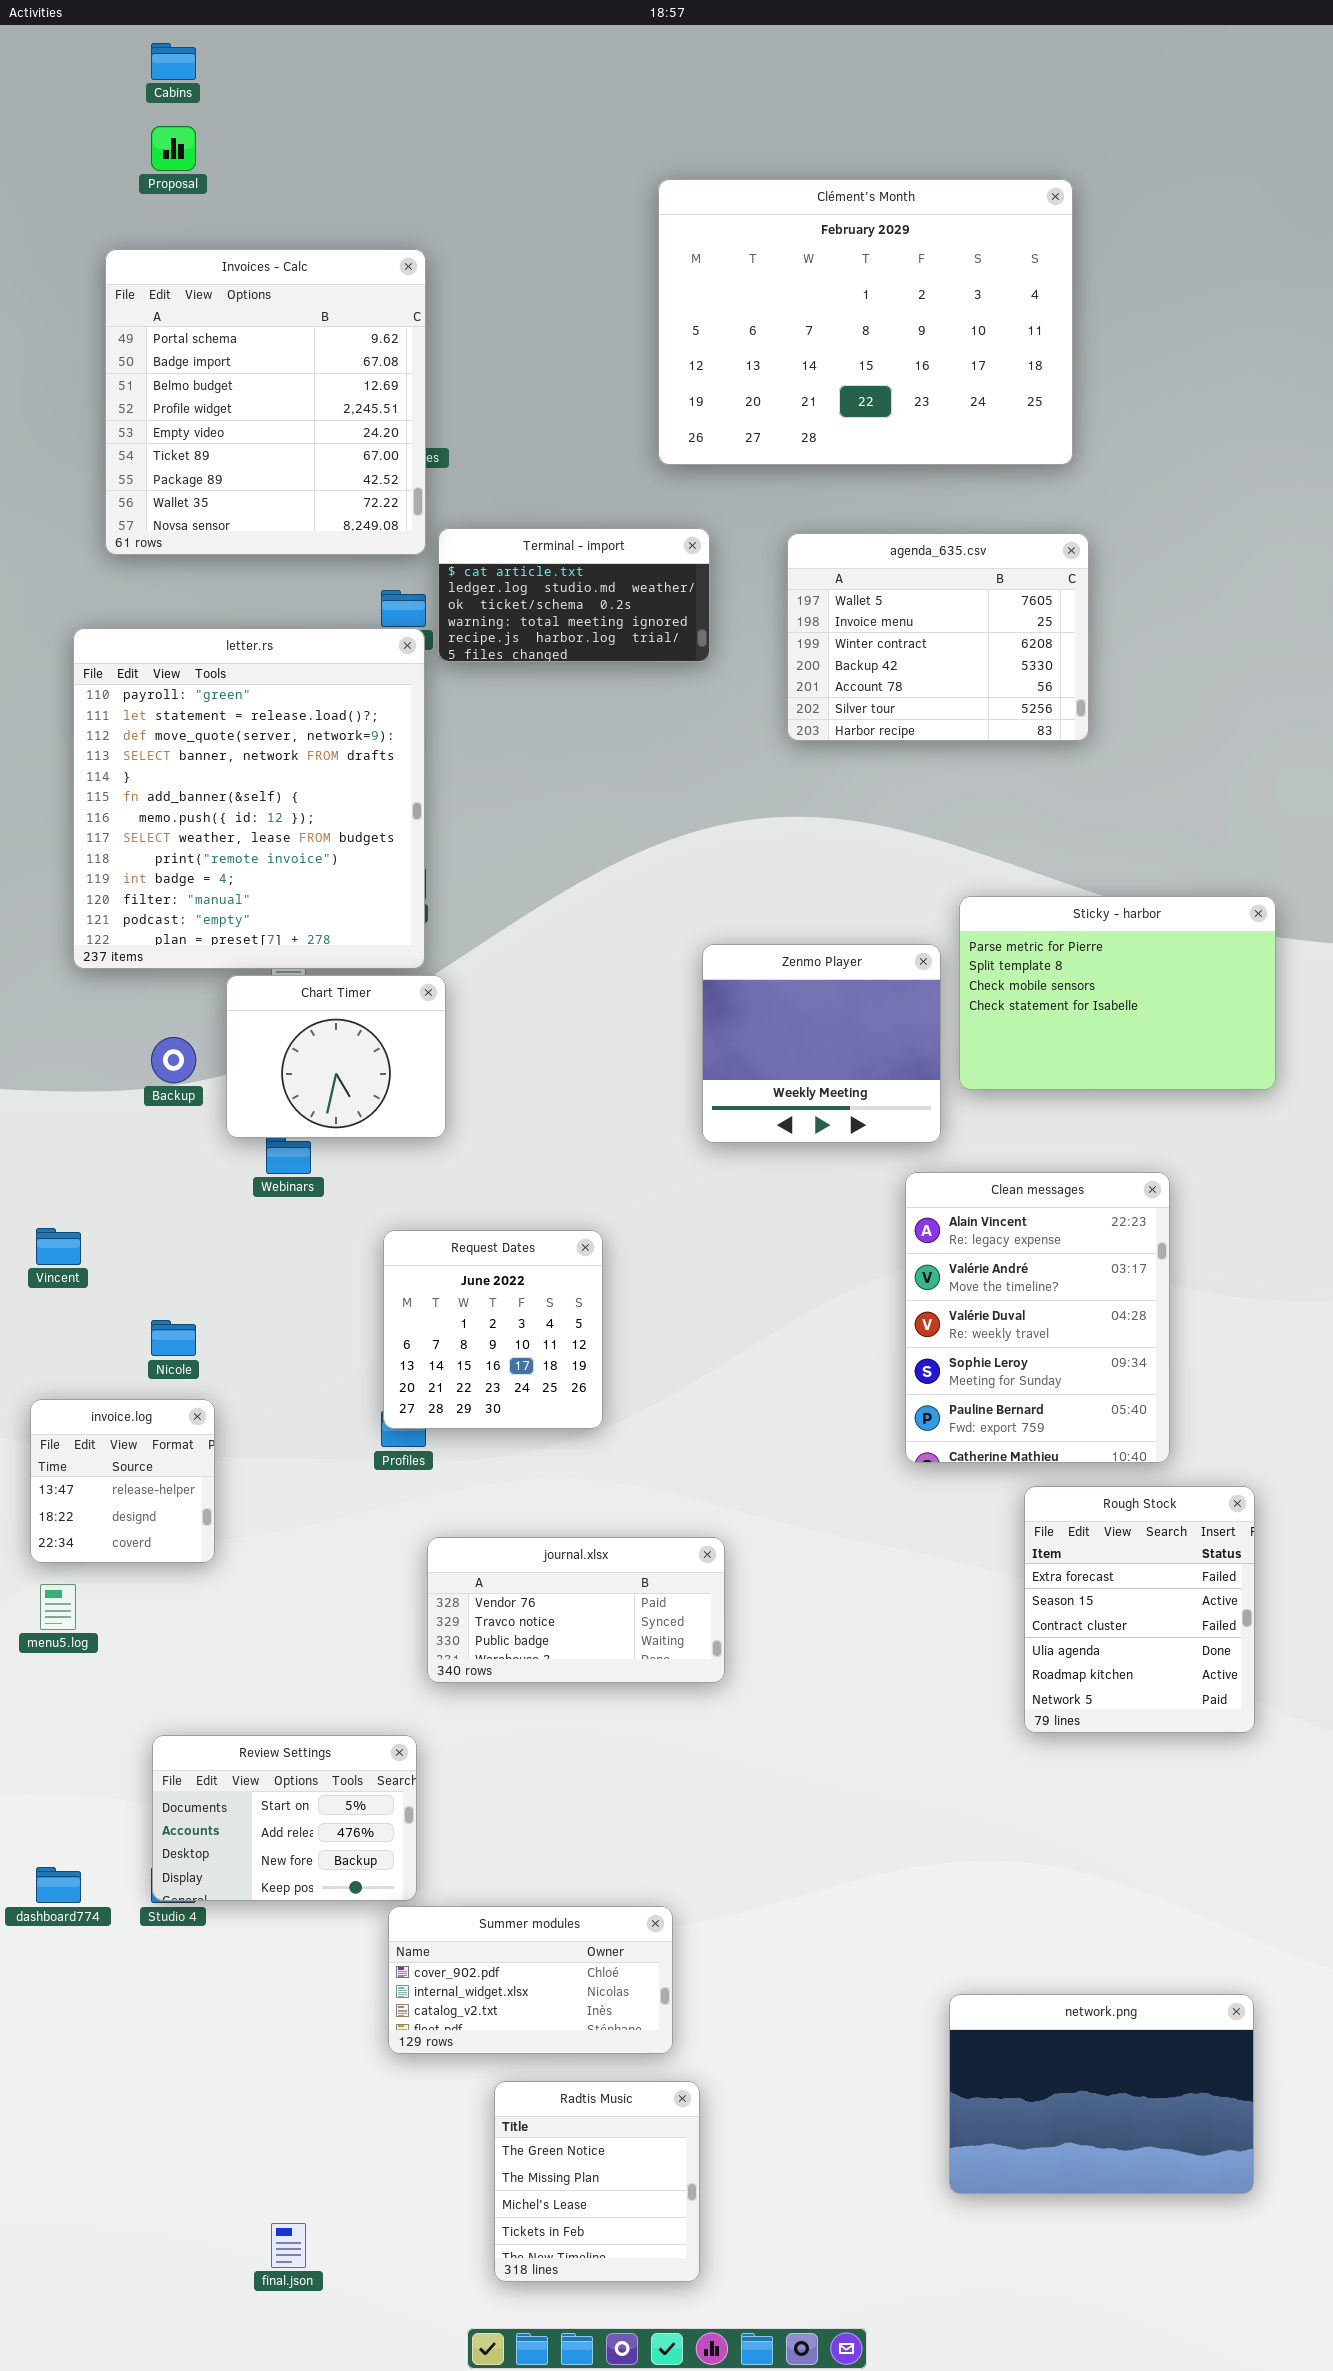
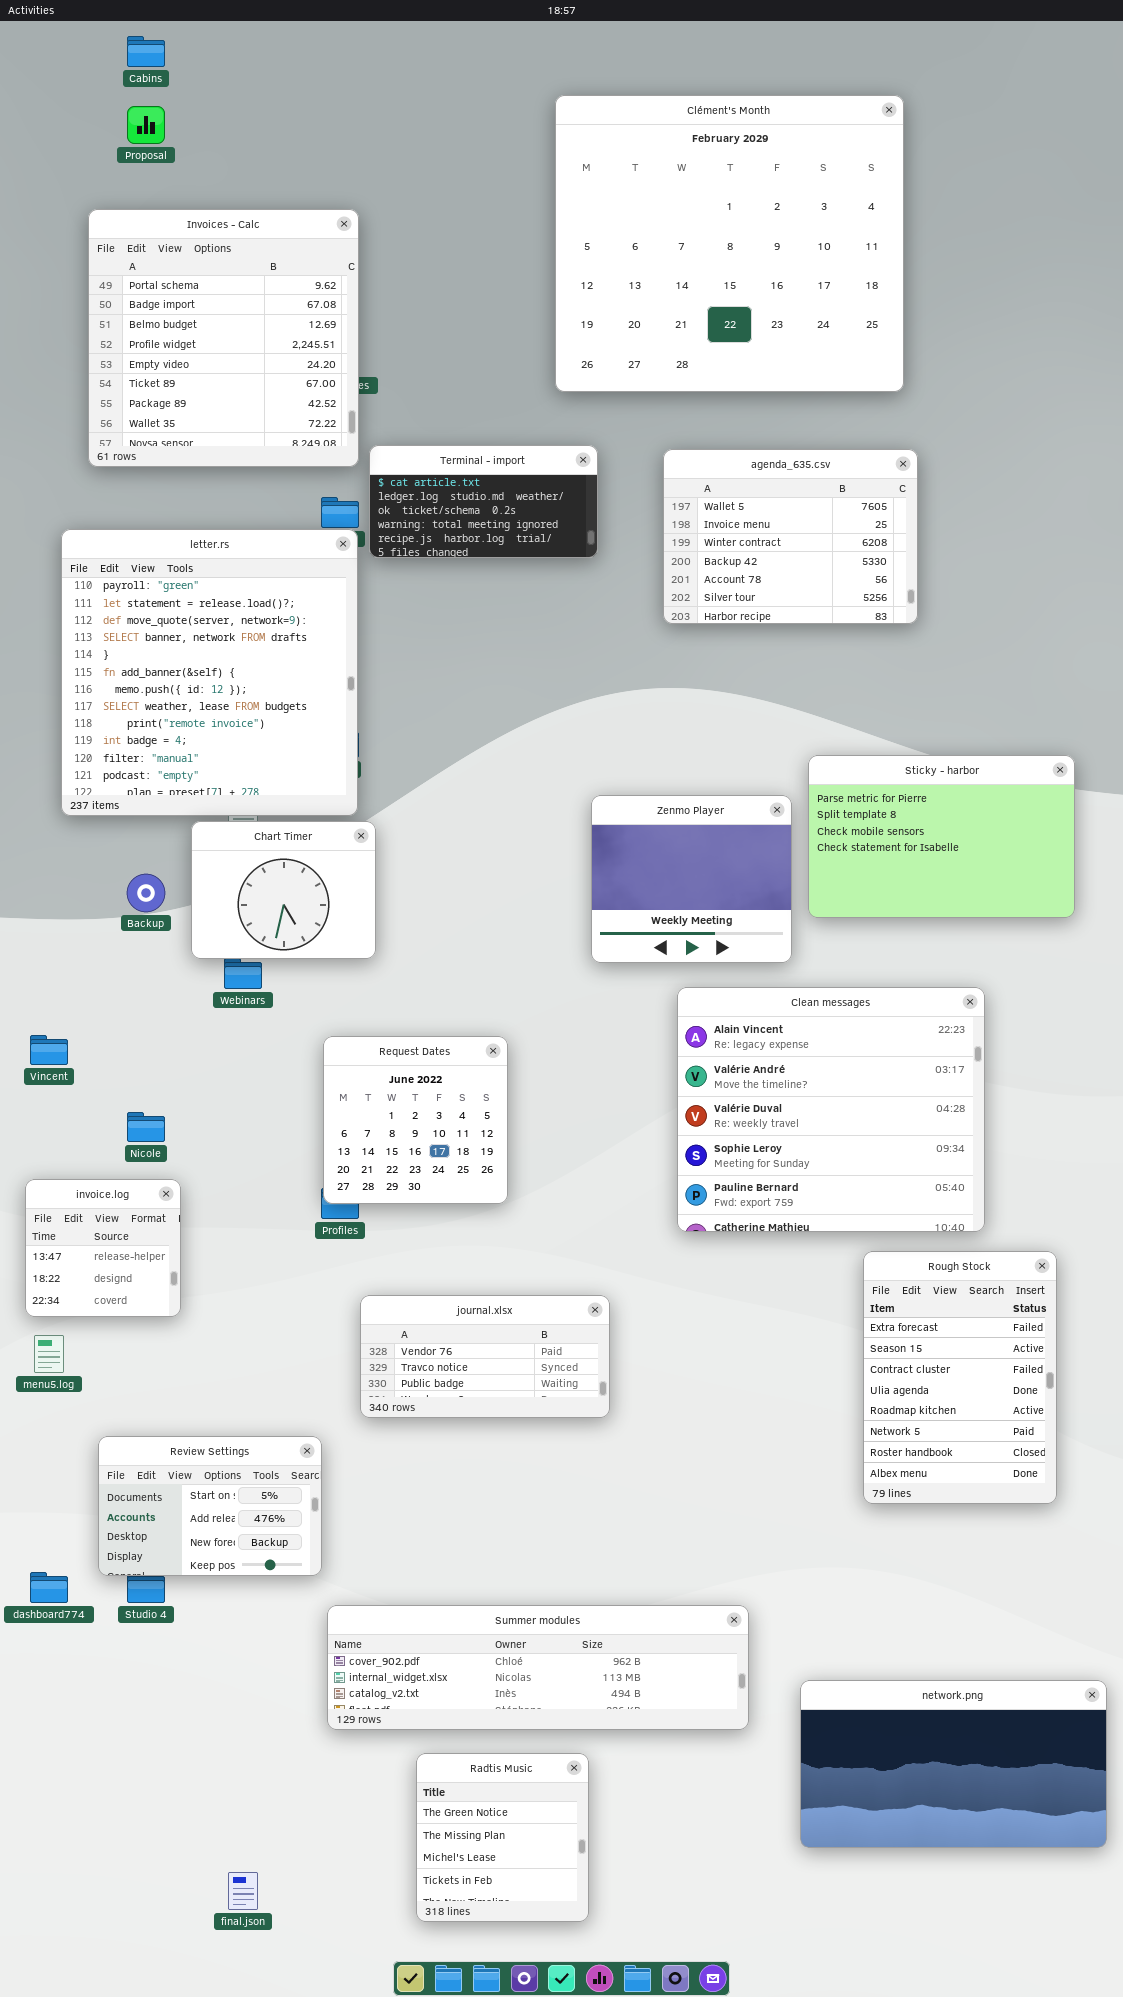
Clément's Month: [658,179,1073,465] -> [555,95,904,392], resized
Clean messages: [905,1172,1170,1463] -> [677,987,985,1232], resized
Rough Stock: [1024,1486,1255,1733] -> [863,1251,1057,1504], resized
Review Settings: [152,1735,417,1901] -> [98,1436,322,1576], moved
Summer modules: [388,1906,673,2054] -> [327,1605,749,1730], resized
network.png: [949,1994,1254,2194] -> [800,1680,1107,1848], resized

